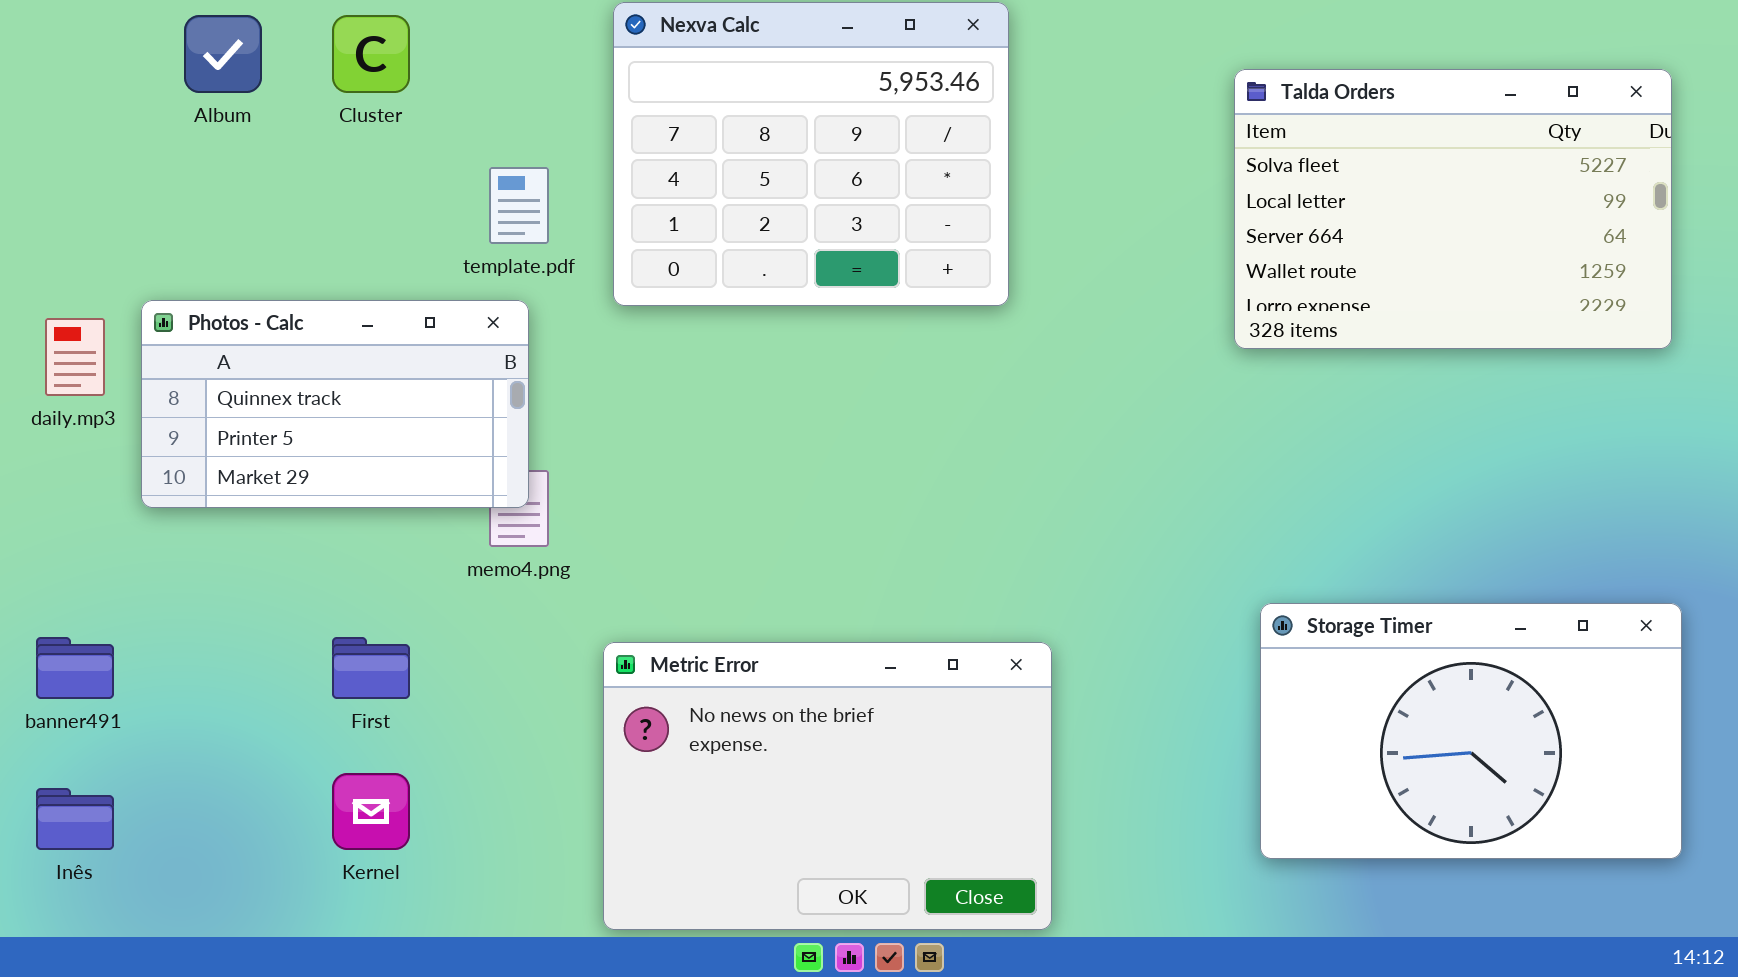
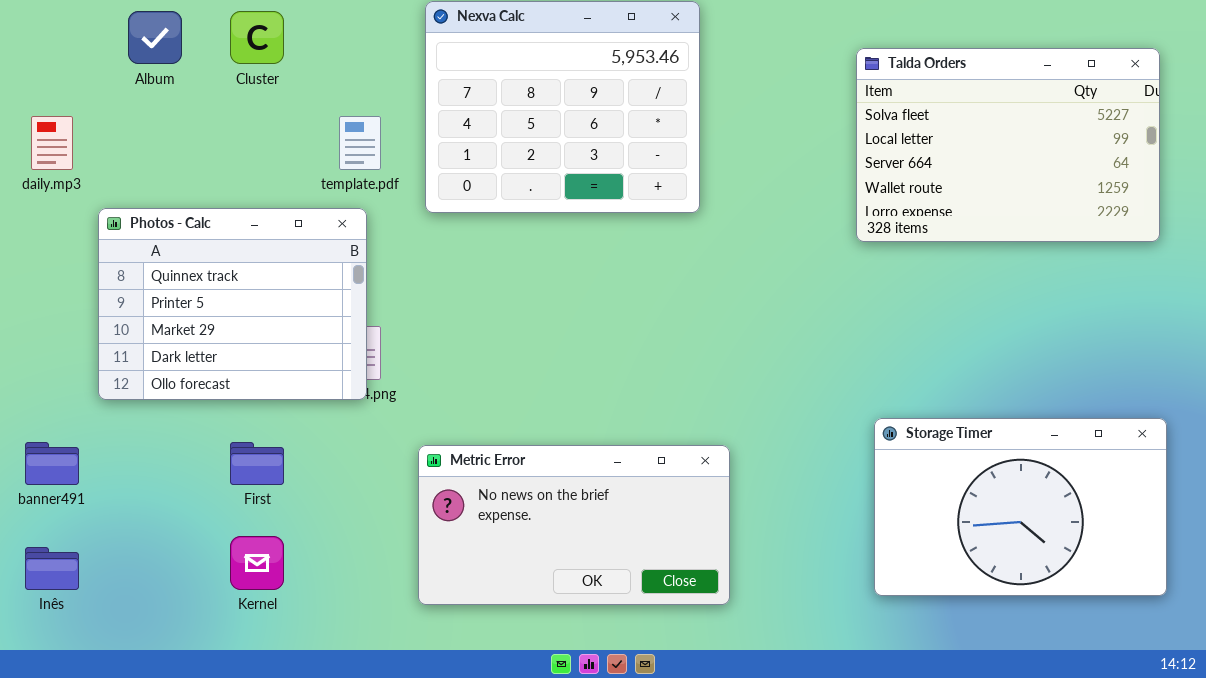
Photos - Calc: [141,300,529,508] -> [98,208,367,400], resized
daily.mp3: [45,318,105,396] -> [31,116,73,170], moved
Metric Error: [603,642,1052,930] -> [418,445,730,605], resized

